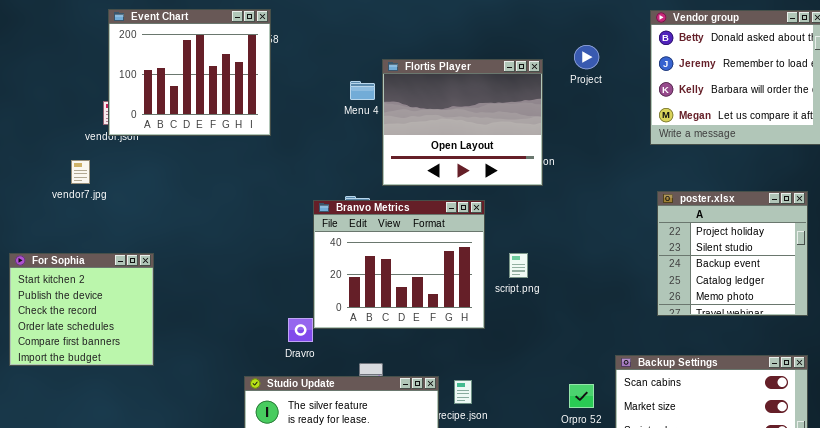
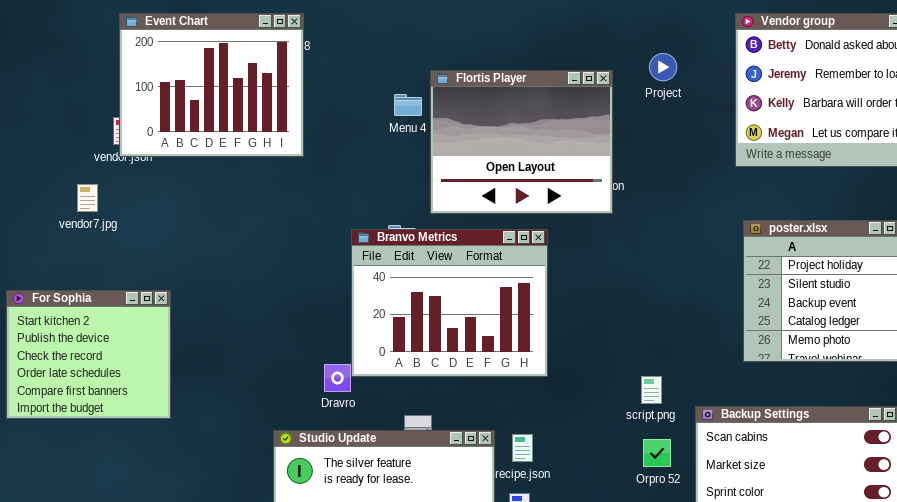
script.png: [509,253,528,278] -> [641,376,662,404], moved

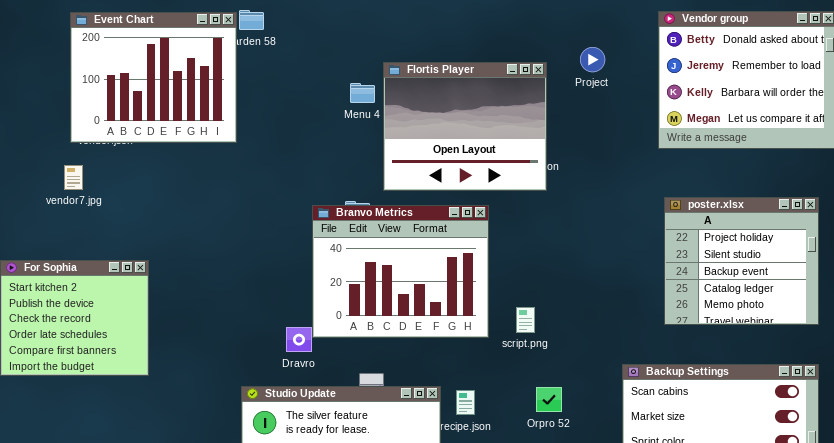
Event Chart: [119,13,304,157] -> [70,12,237,143], moved
script.png: [641,376,662,404] -> [516,307,535,333], moved
Orpro 52: [643,439,671,467] -> [536,387,562,412], moved

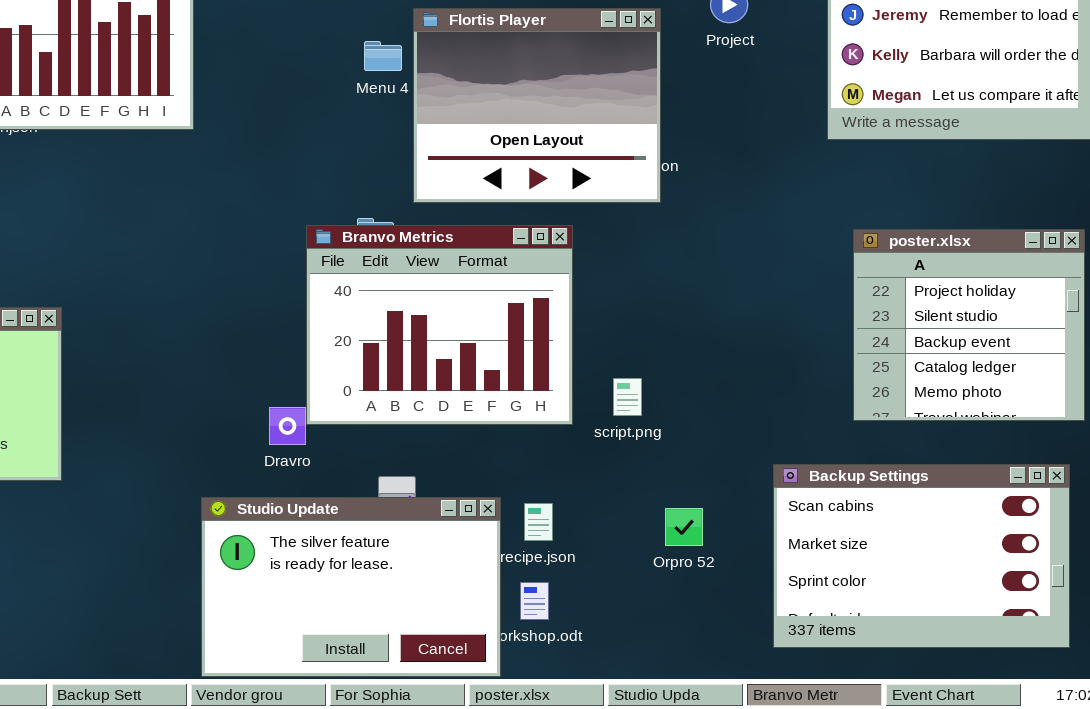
poster.xlsx: [664,197,819,325] -> [853,229,1085,421], moved
Orpro 52: [536,387,562,412] -> [665,508,703,546], moved

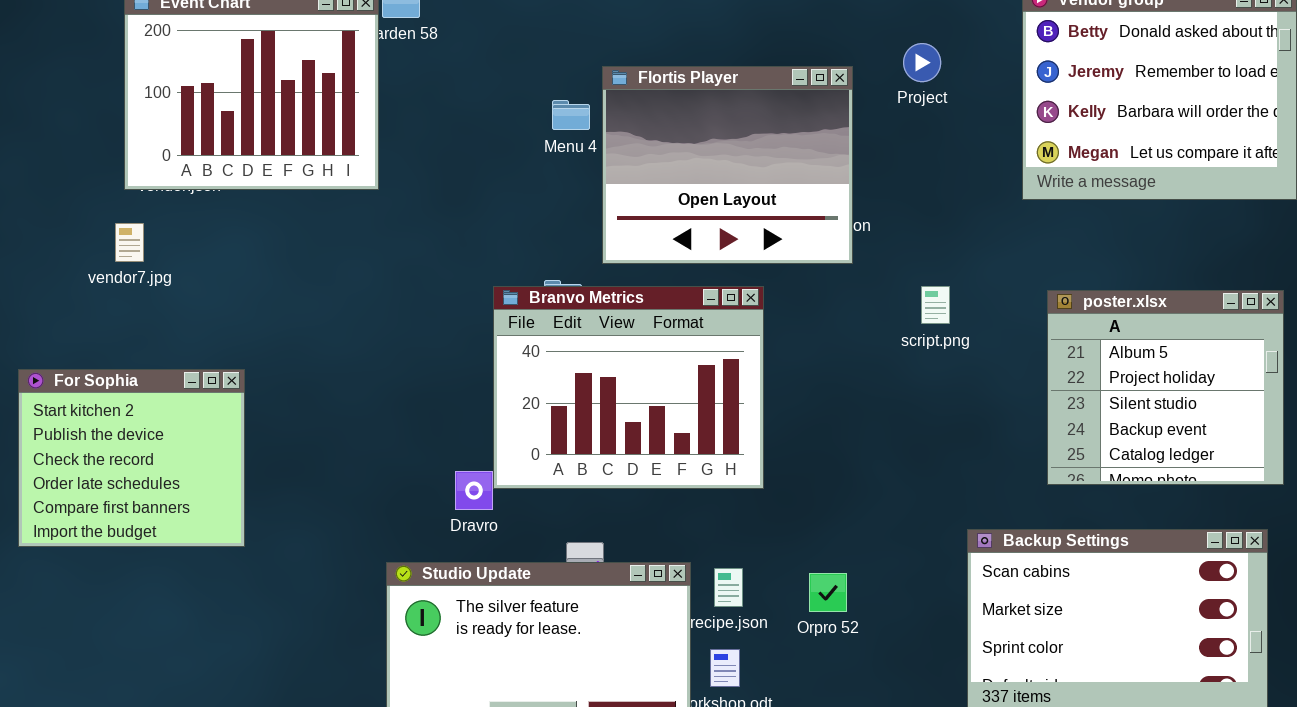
poster.xlsx: [853,229,1085,421] -> [1047,290,1284,485], scrolled up 1 row
script.png: [613,378,642,416] -> [921,286,950,324], moved
Orpro 52: [665,508,703,546] -> [809,573,847,612], moved

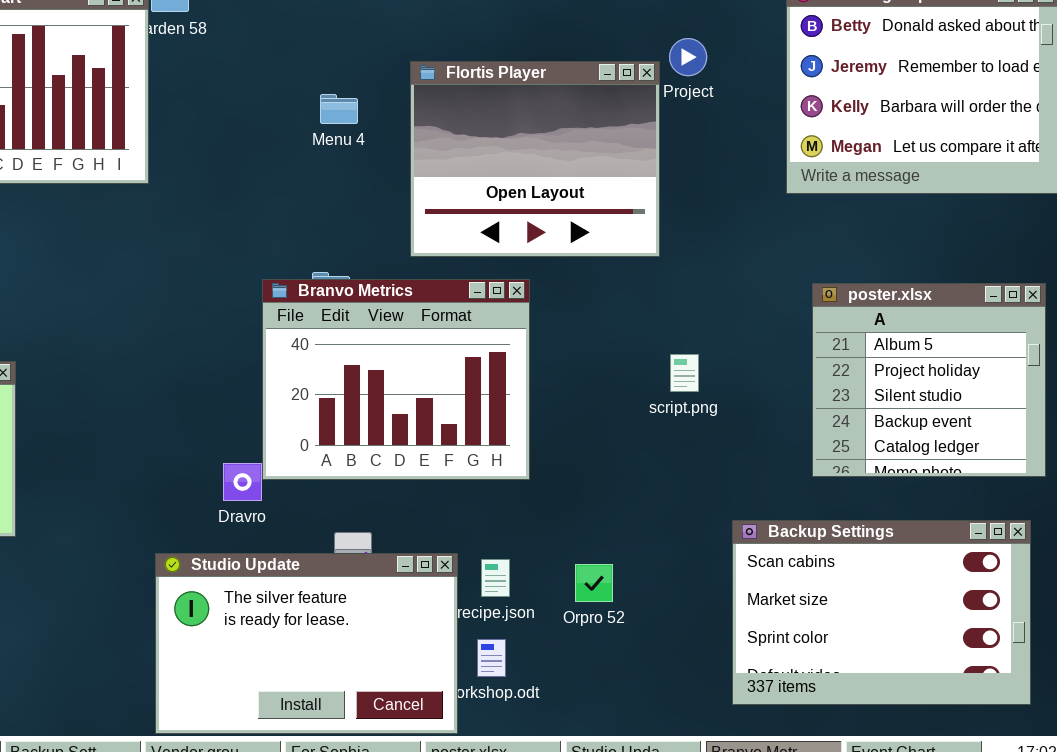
Flortis Player: [602,66,853,264] -> [410,61,660,257], moved
script.png: [921,286,950,324] -> [670,354,699,392], moved

